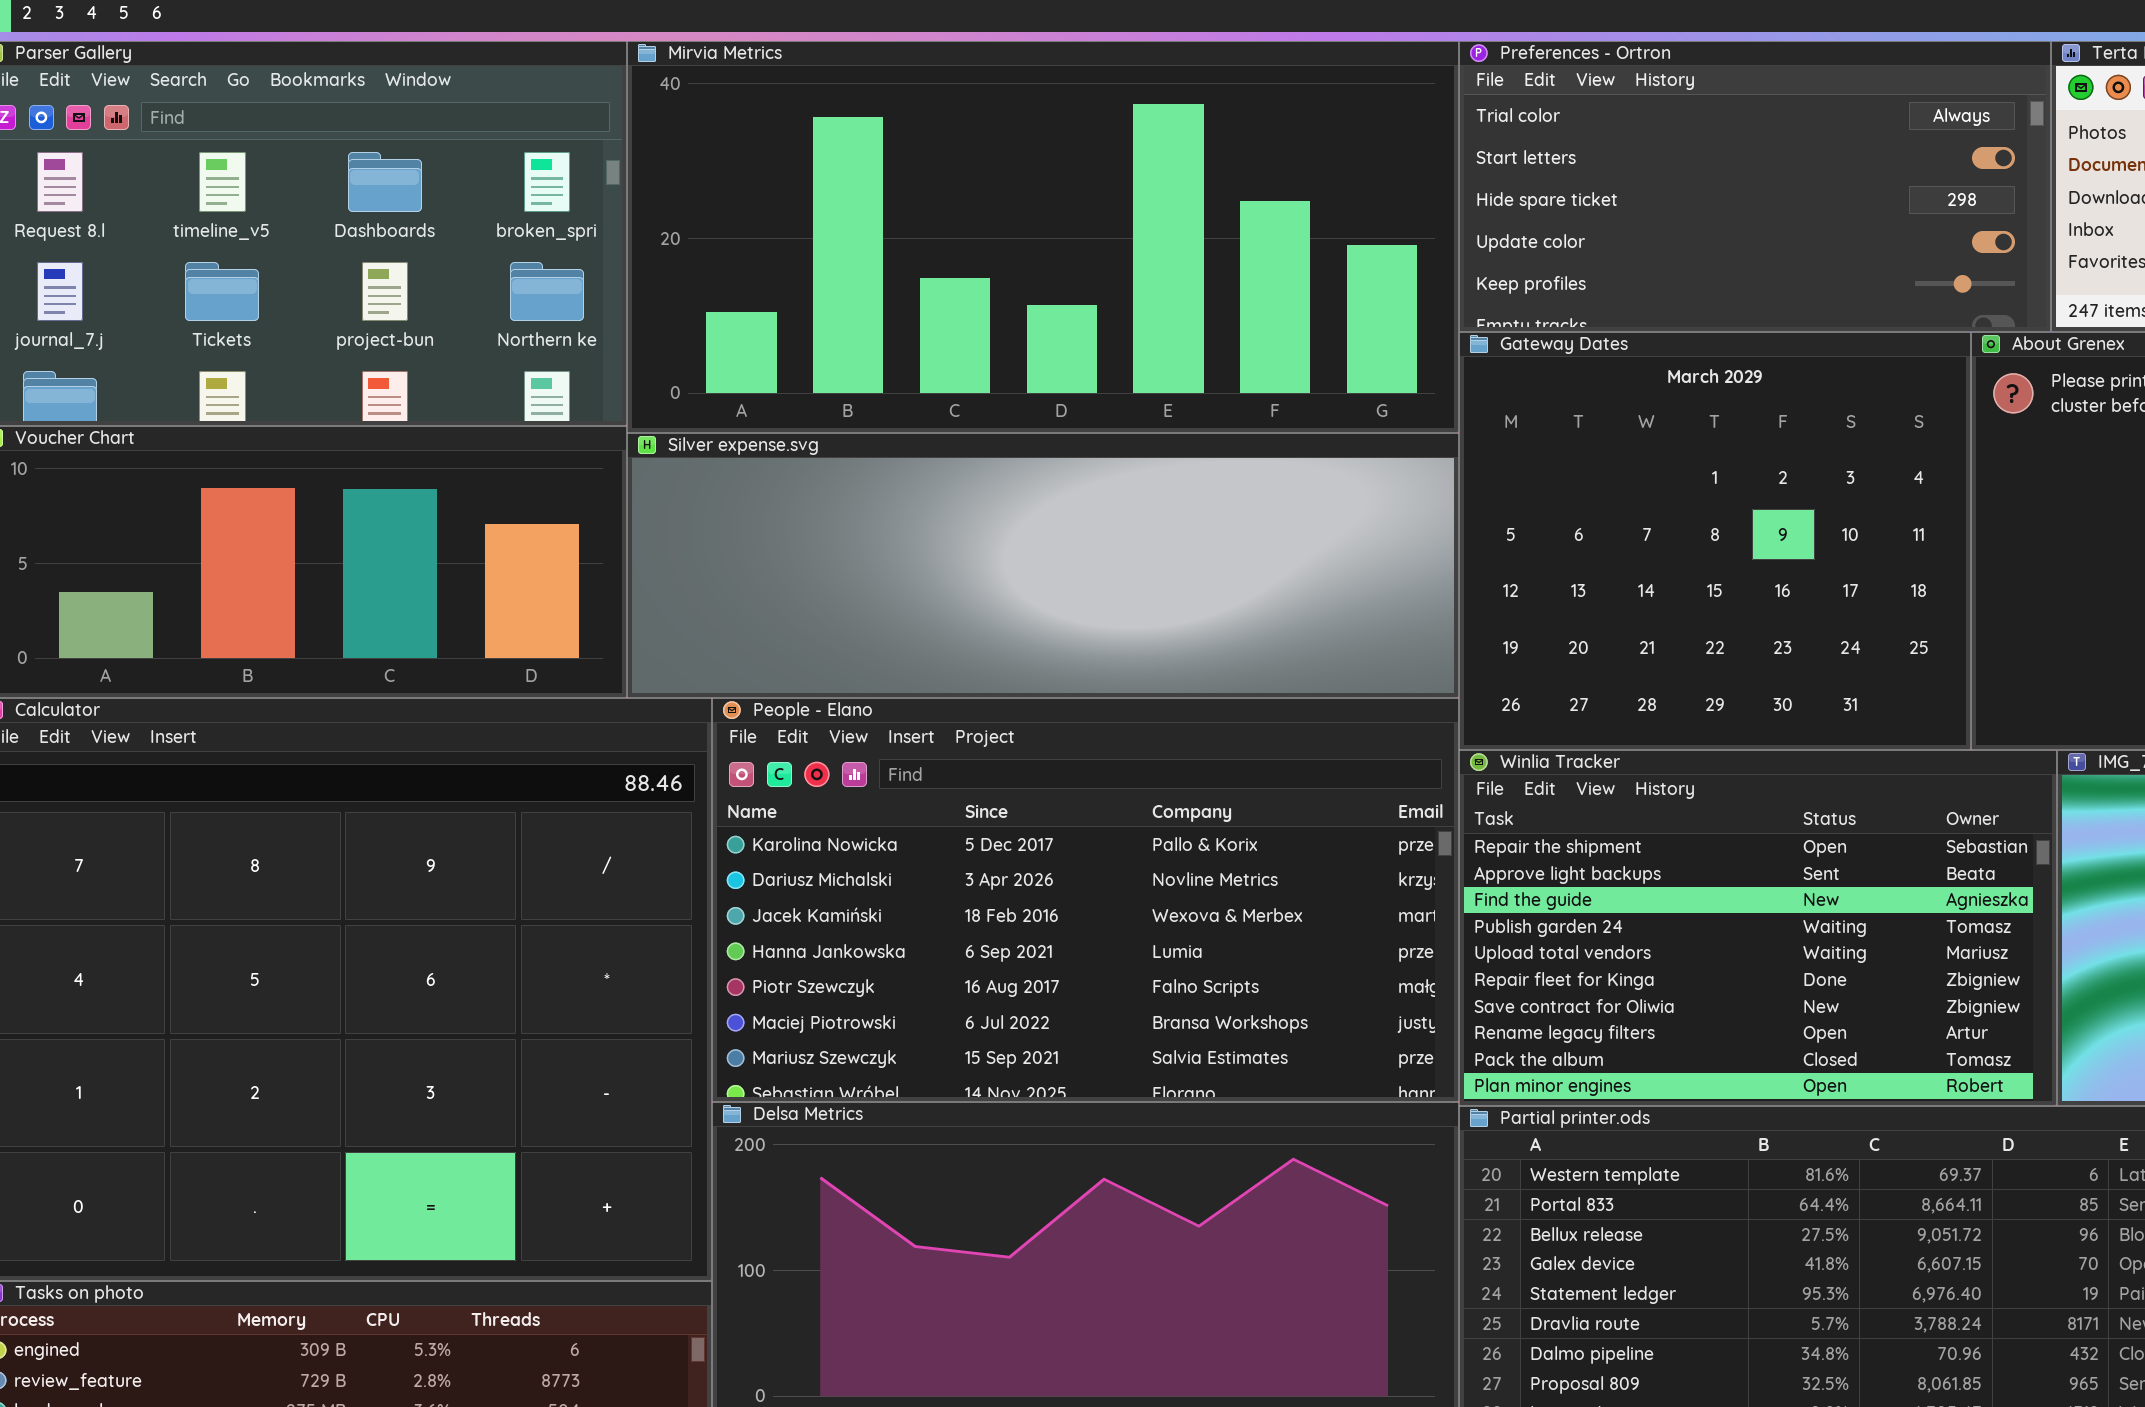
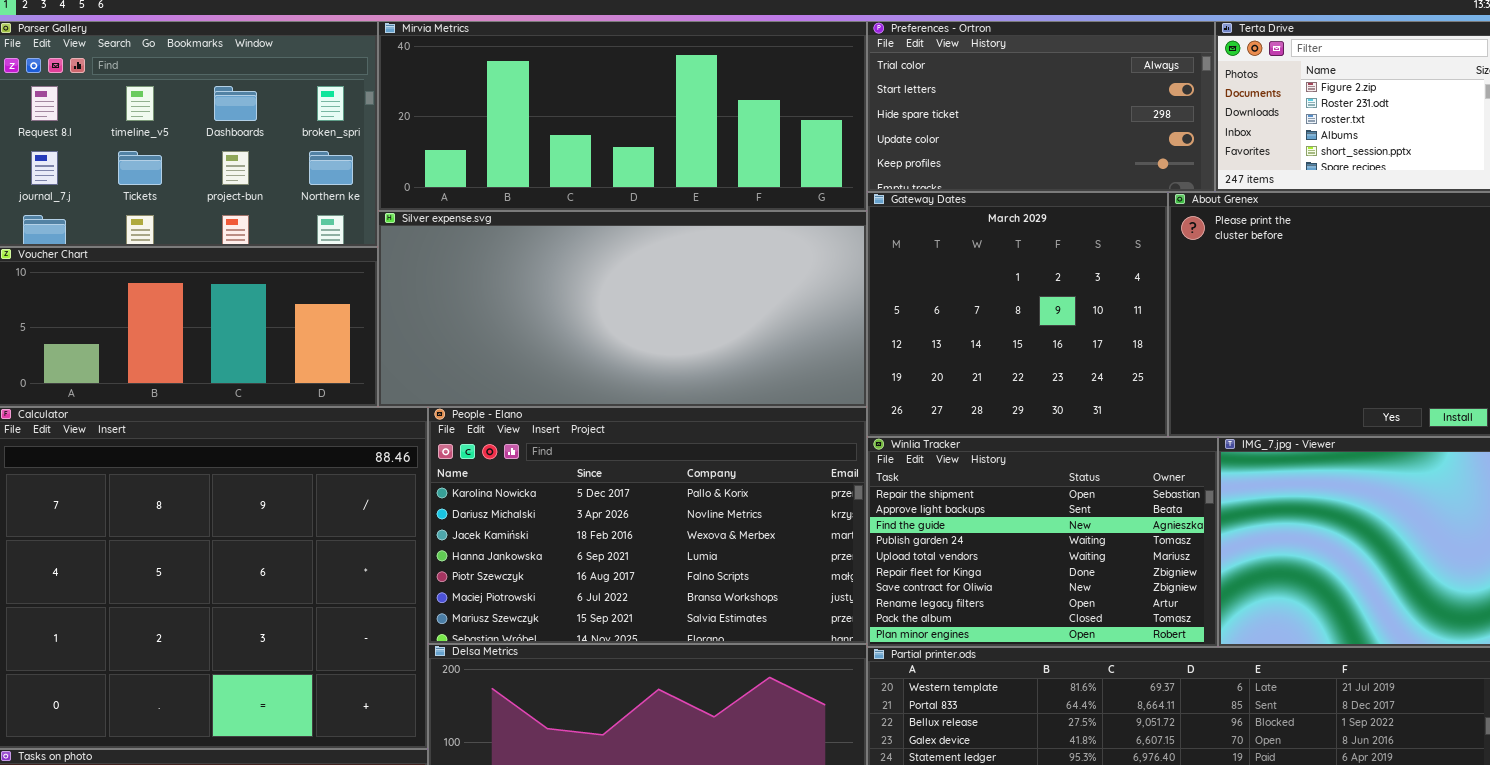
Mirvia Metrics: [627,41,1459,433] -> [378,21,867,211], resized
Silver expense.svg: [627,433,1459,698] -> [378,211,867,407], resized

